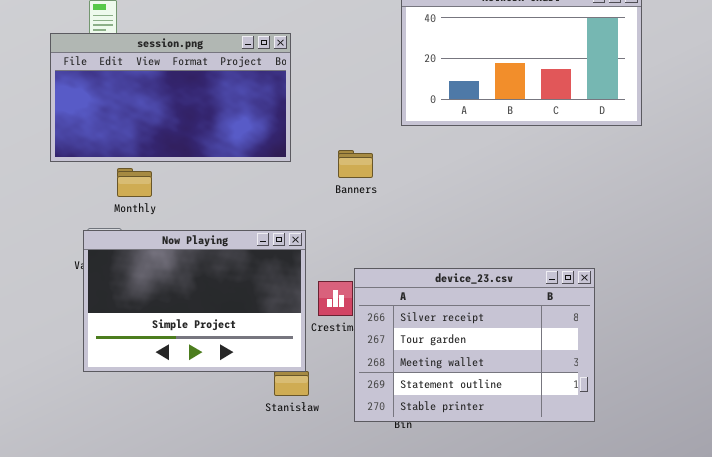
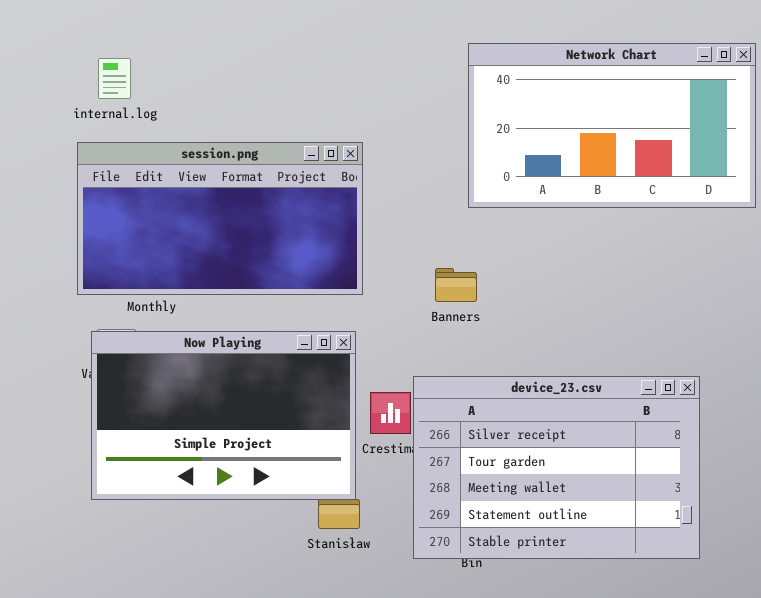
session.png: [50,33,291,162] -> [77,142,363,295], moved
Banners: [338,150,373,178] -> [435,268,477,302], moved

